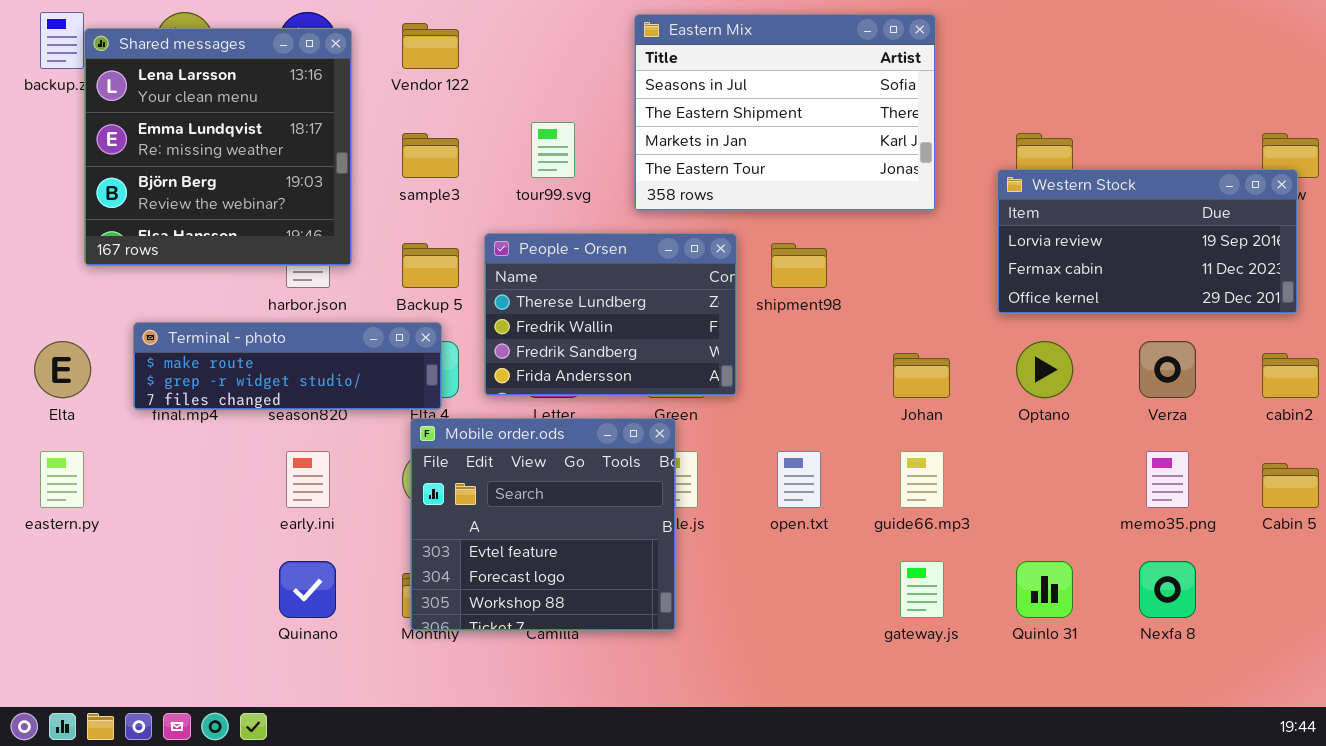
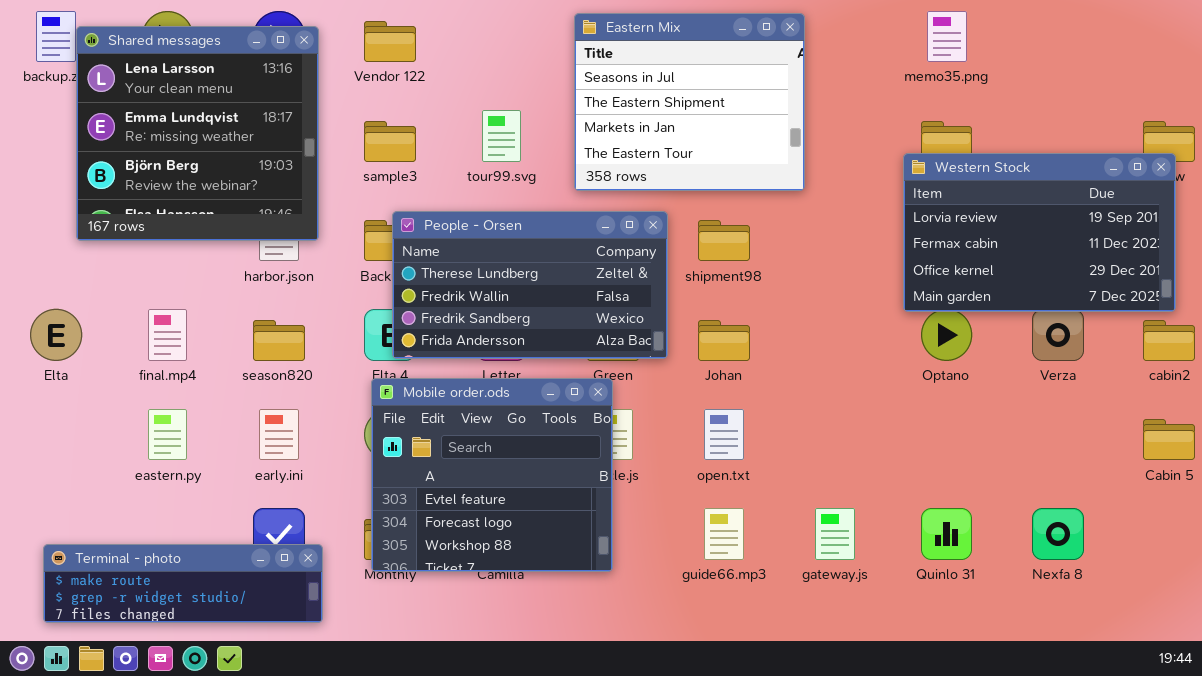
Eastern Mix: [634,14,936,211] -> [574,13,805,191], resized
Western Stock: [997,169,1298,314] -> [903,153,1176,312], resized
People - Orsen: [484,233,737,396] -> [392,211,668,359], resized
Terminal - photo: [133,322,442,410] -> [43,544,323,623], moved
Johan: [893,353,950,398] -> [698,320,750,361], moved
eastern.py: [40,451,84,508] -> [148,409,187,460], moved
guide66.mp3: [900,451,944,508] -> [704,508,744,560], moved
memo35.png: [1146,451,1189,508] -> [927,11,967,62], moved

